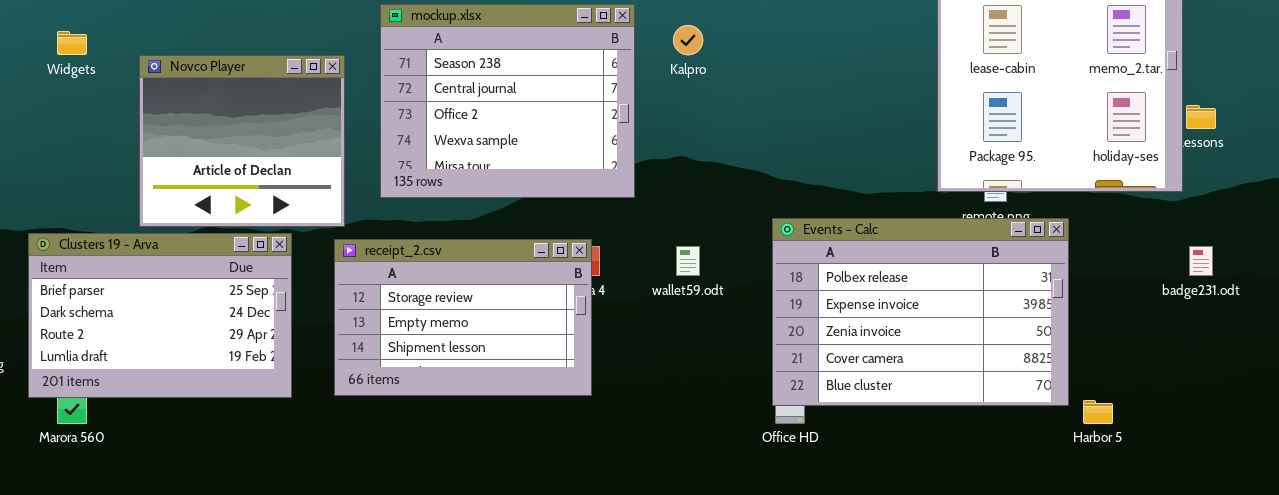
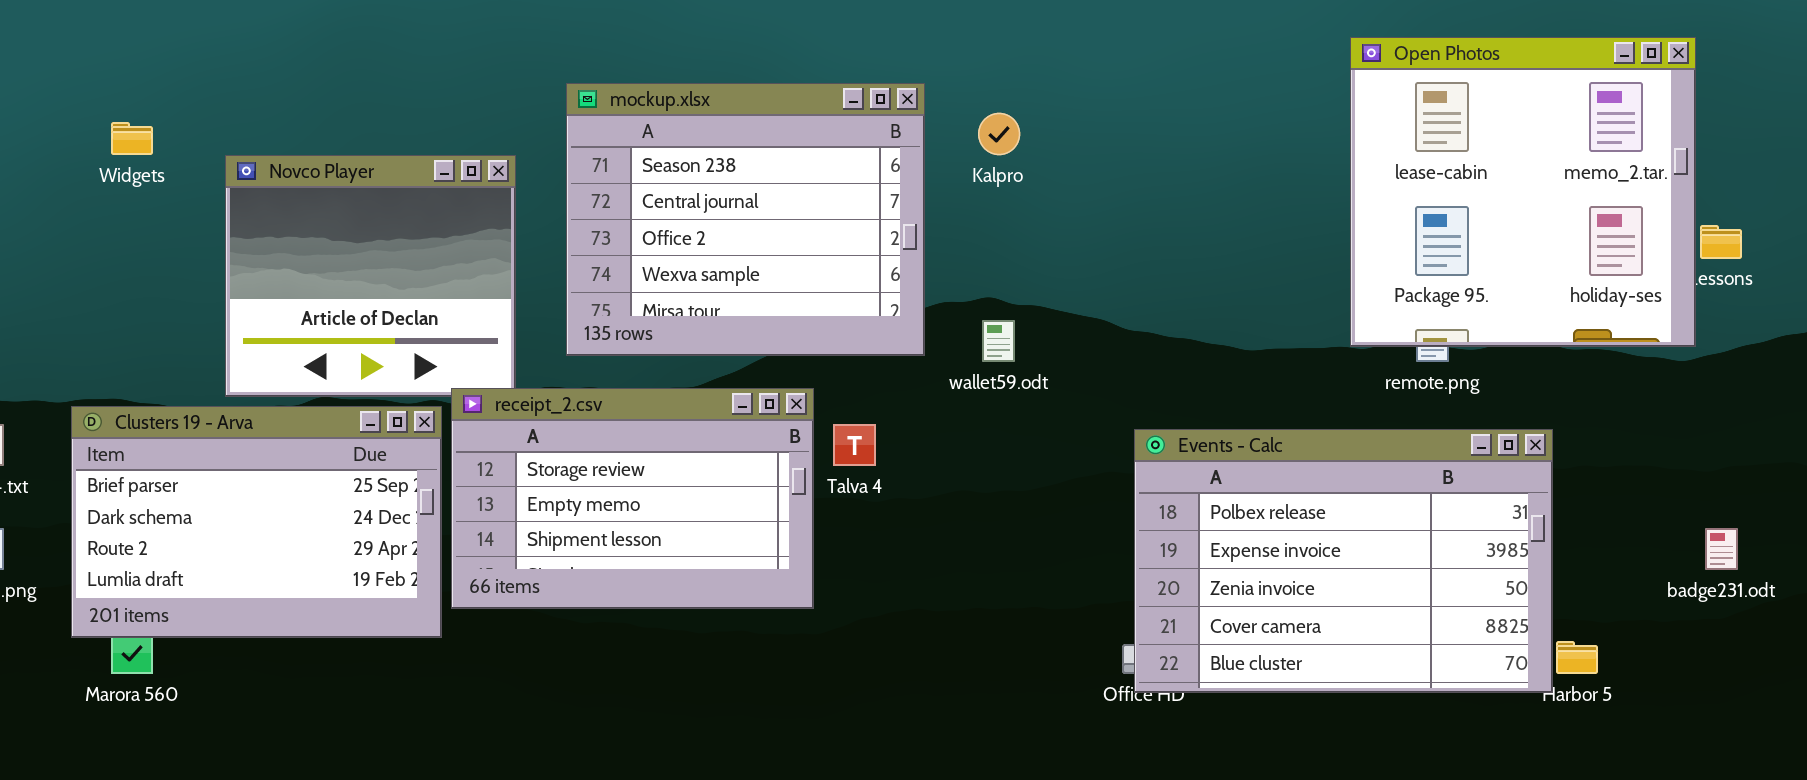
Events - Calc: [772,218,1069,406] -> [1134,429,1553,693], moved
receipt_2.csv: [334,239,592,396] -> [451,388,814,609], moved
wallet59.odt: [676,246,700,276] -> [982,320,1015,362], moved
badge231.odt: [1189,246,1213,276] -> [1705,528,1738,570], moved

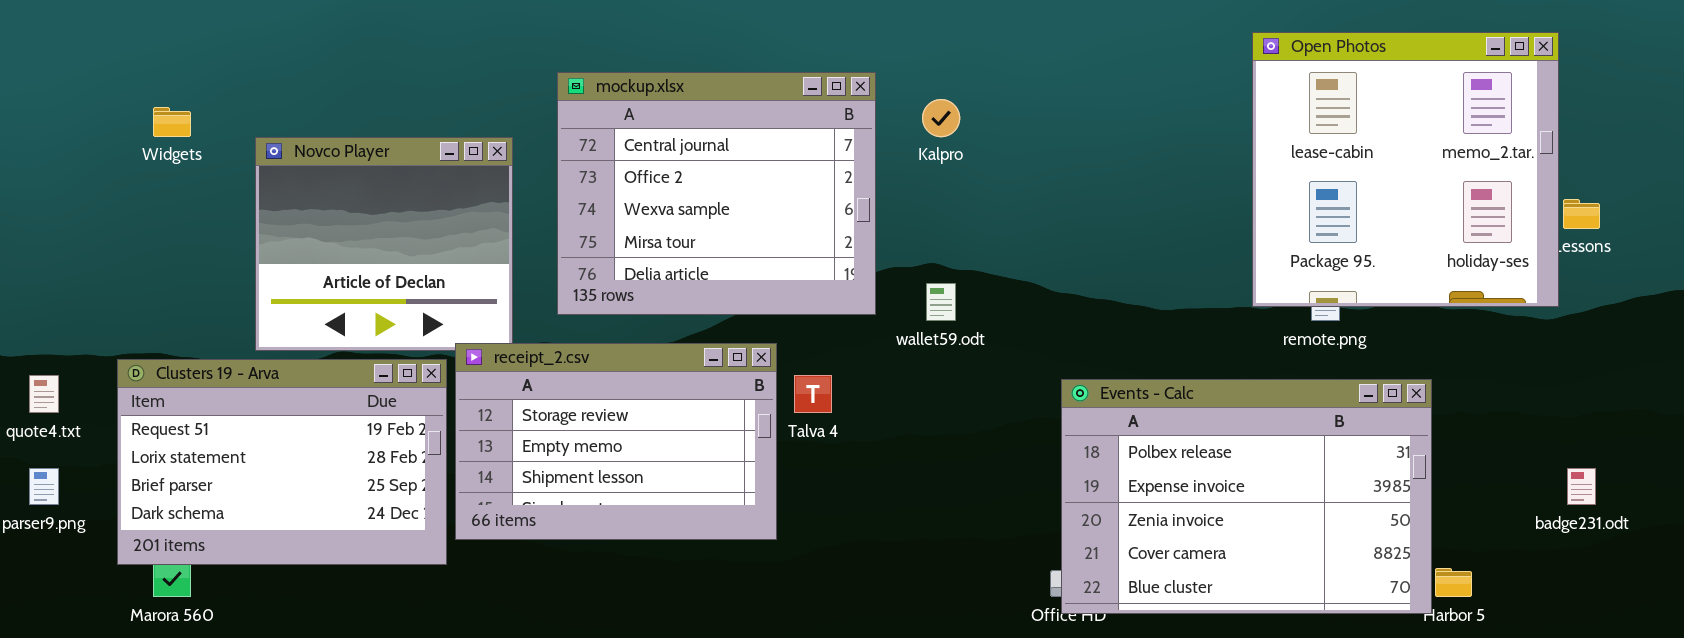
mockup.xlsx: [566,83,925,356] -> [557,72,876,315], scrolled down 1 row
Clusters 19 - Arva: [71,406,442,638] -> [117,359,447,565], scrolled up 2 rows

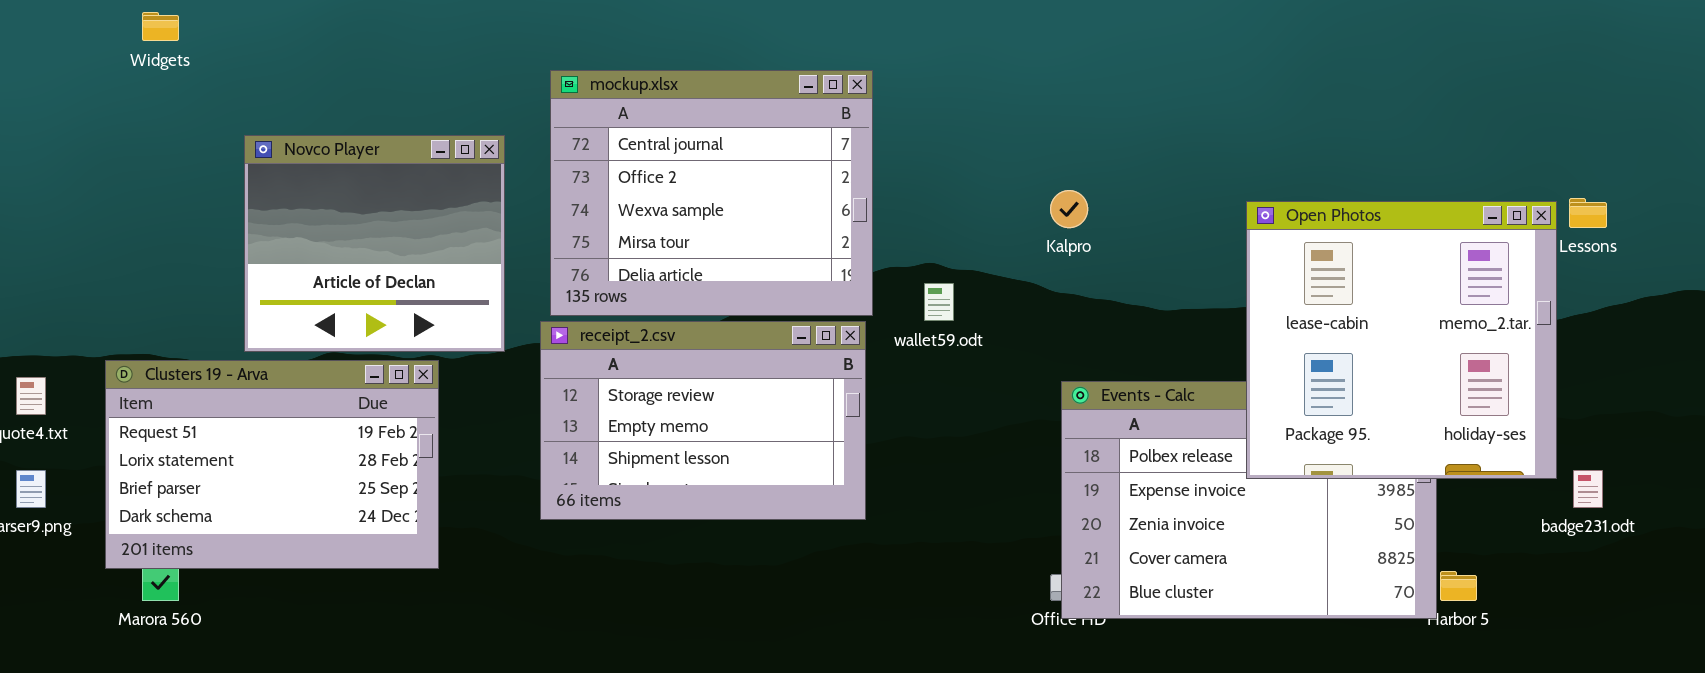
Open Photos: [1252,32,1559,307] -> [1246,201,1557,479], moved
Kalpro: [922,99,960,137] -> [1050,190,1088,228], moved
Widgets: [153,107,191,137] -> [142,12,179,41], moved
receipt_2.csv: [455,343,777,540] -> [540,321,866,520], moved

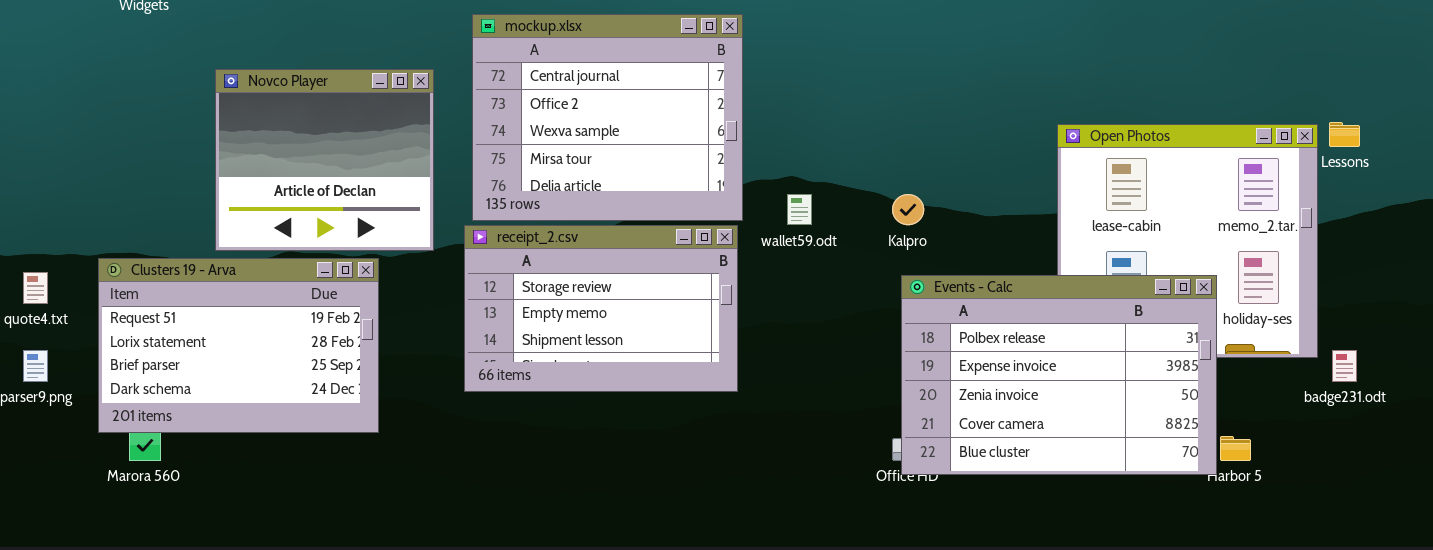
Kalpro: [1050,190,1088,228] -> [892,194,924,225], moved
Events - Calc: [1061,381,1437,619] -> [901,275,1217,475], raised

